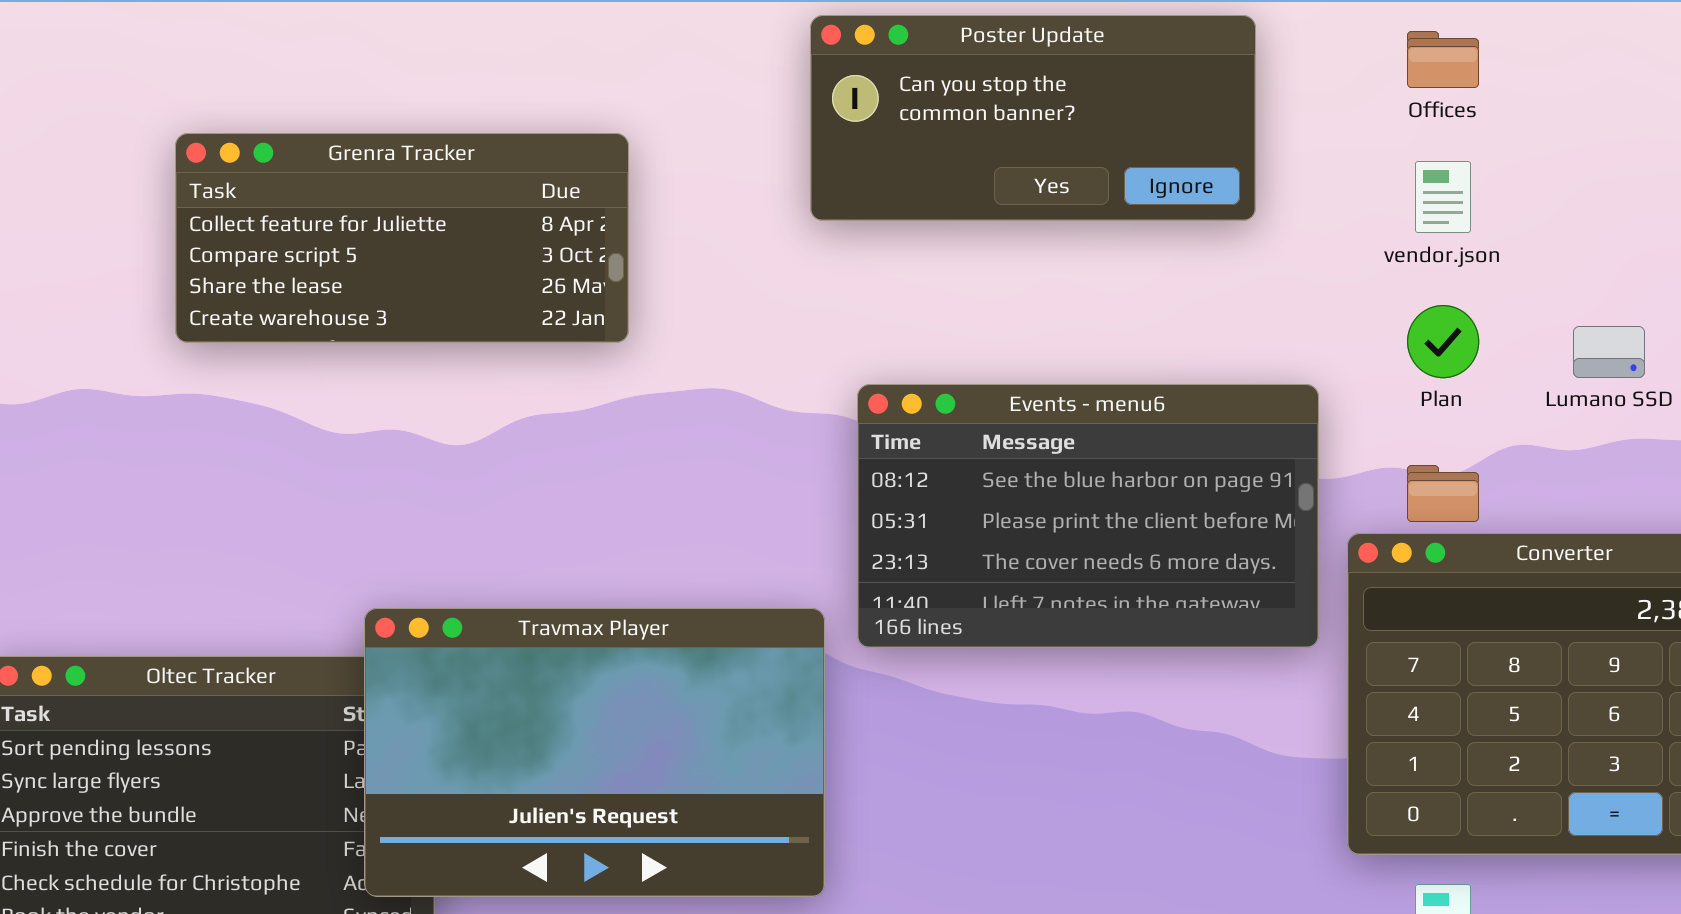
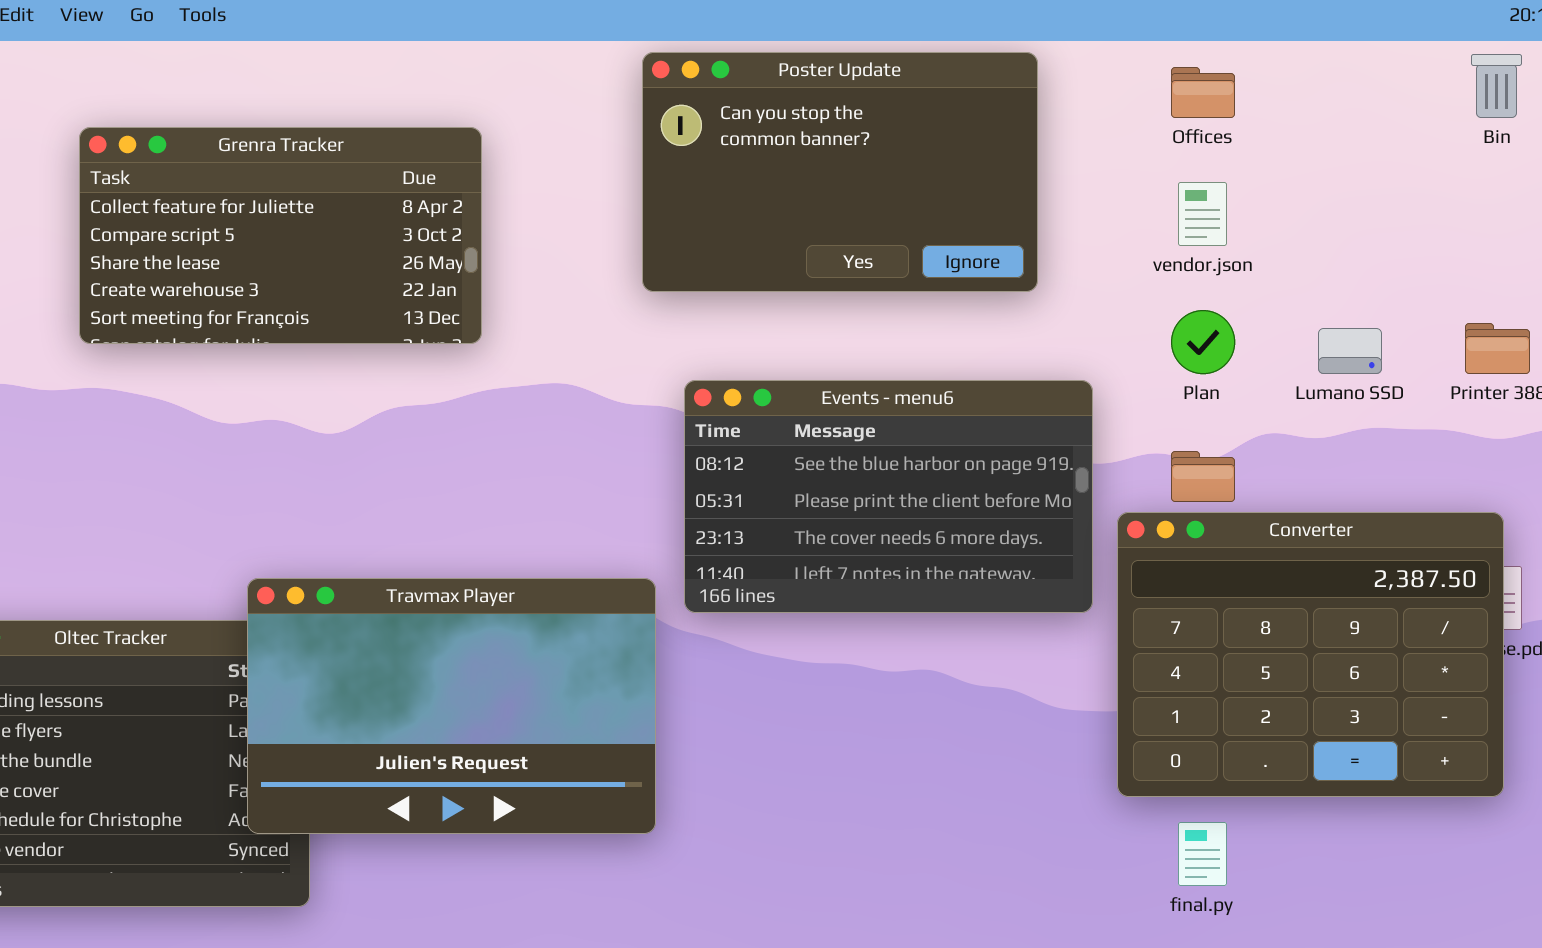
Poster Update: [810,15,1256,221] -> [642,52,1038,292], resized
Grenra Tracker: [175,133,629,343] -> [79,127,482,344], resized

